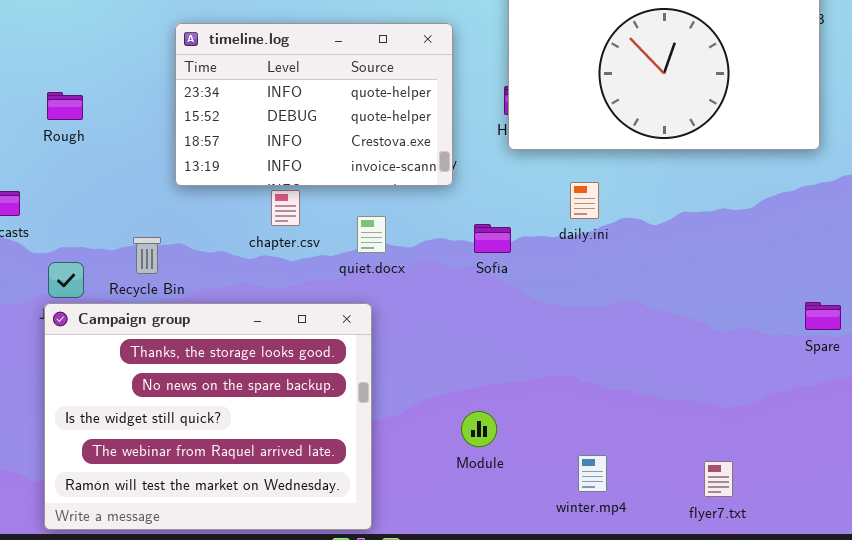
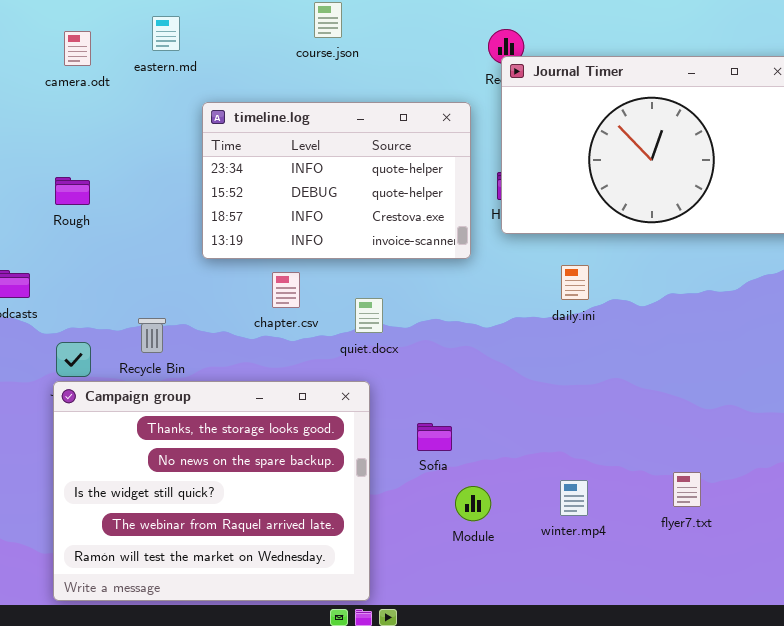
timeline.log: [175,23,453,186] -> [202,102,471,259], moved
Sofía: [474,224,511,253] -> [417,423,452,451], moved
winter.mp4: [578,455,607,492] -> [560,480,588,516], moved
flyer7.txt: [704,461,733,497] -> [673,472,701,507], moved

